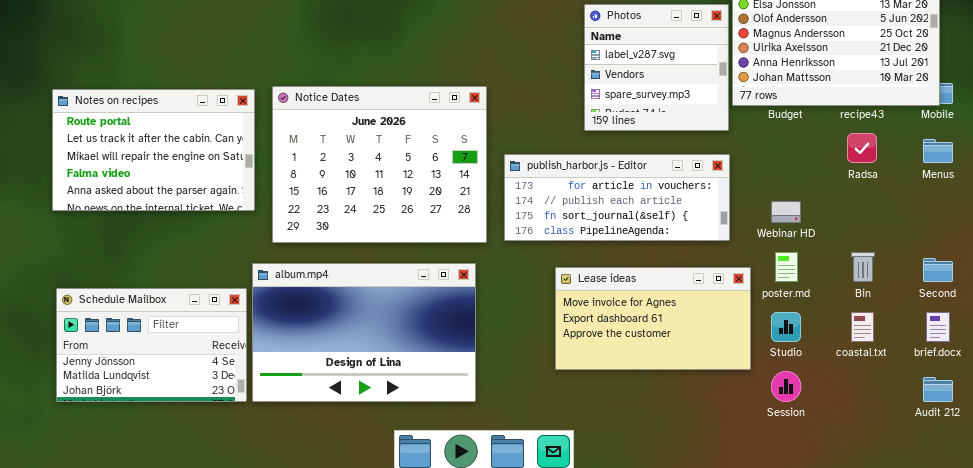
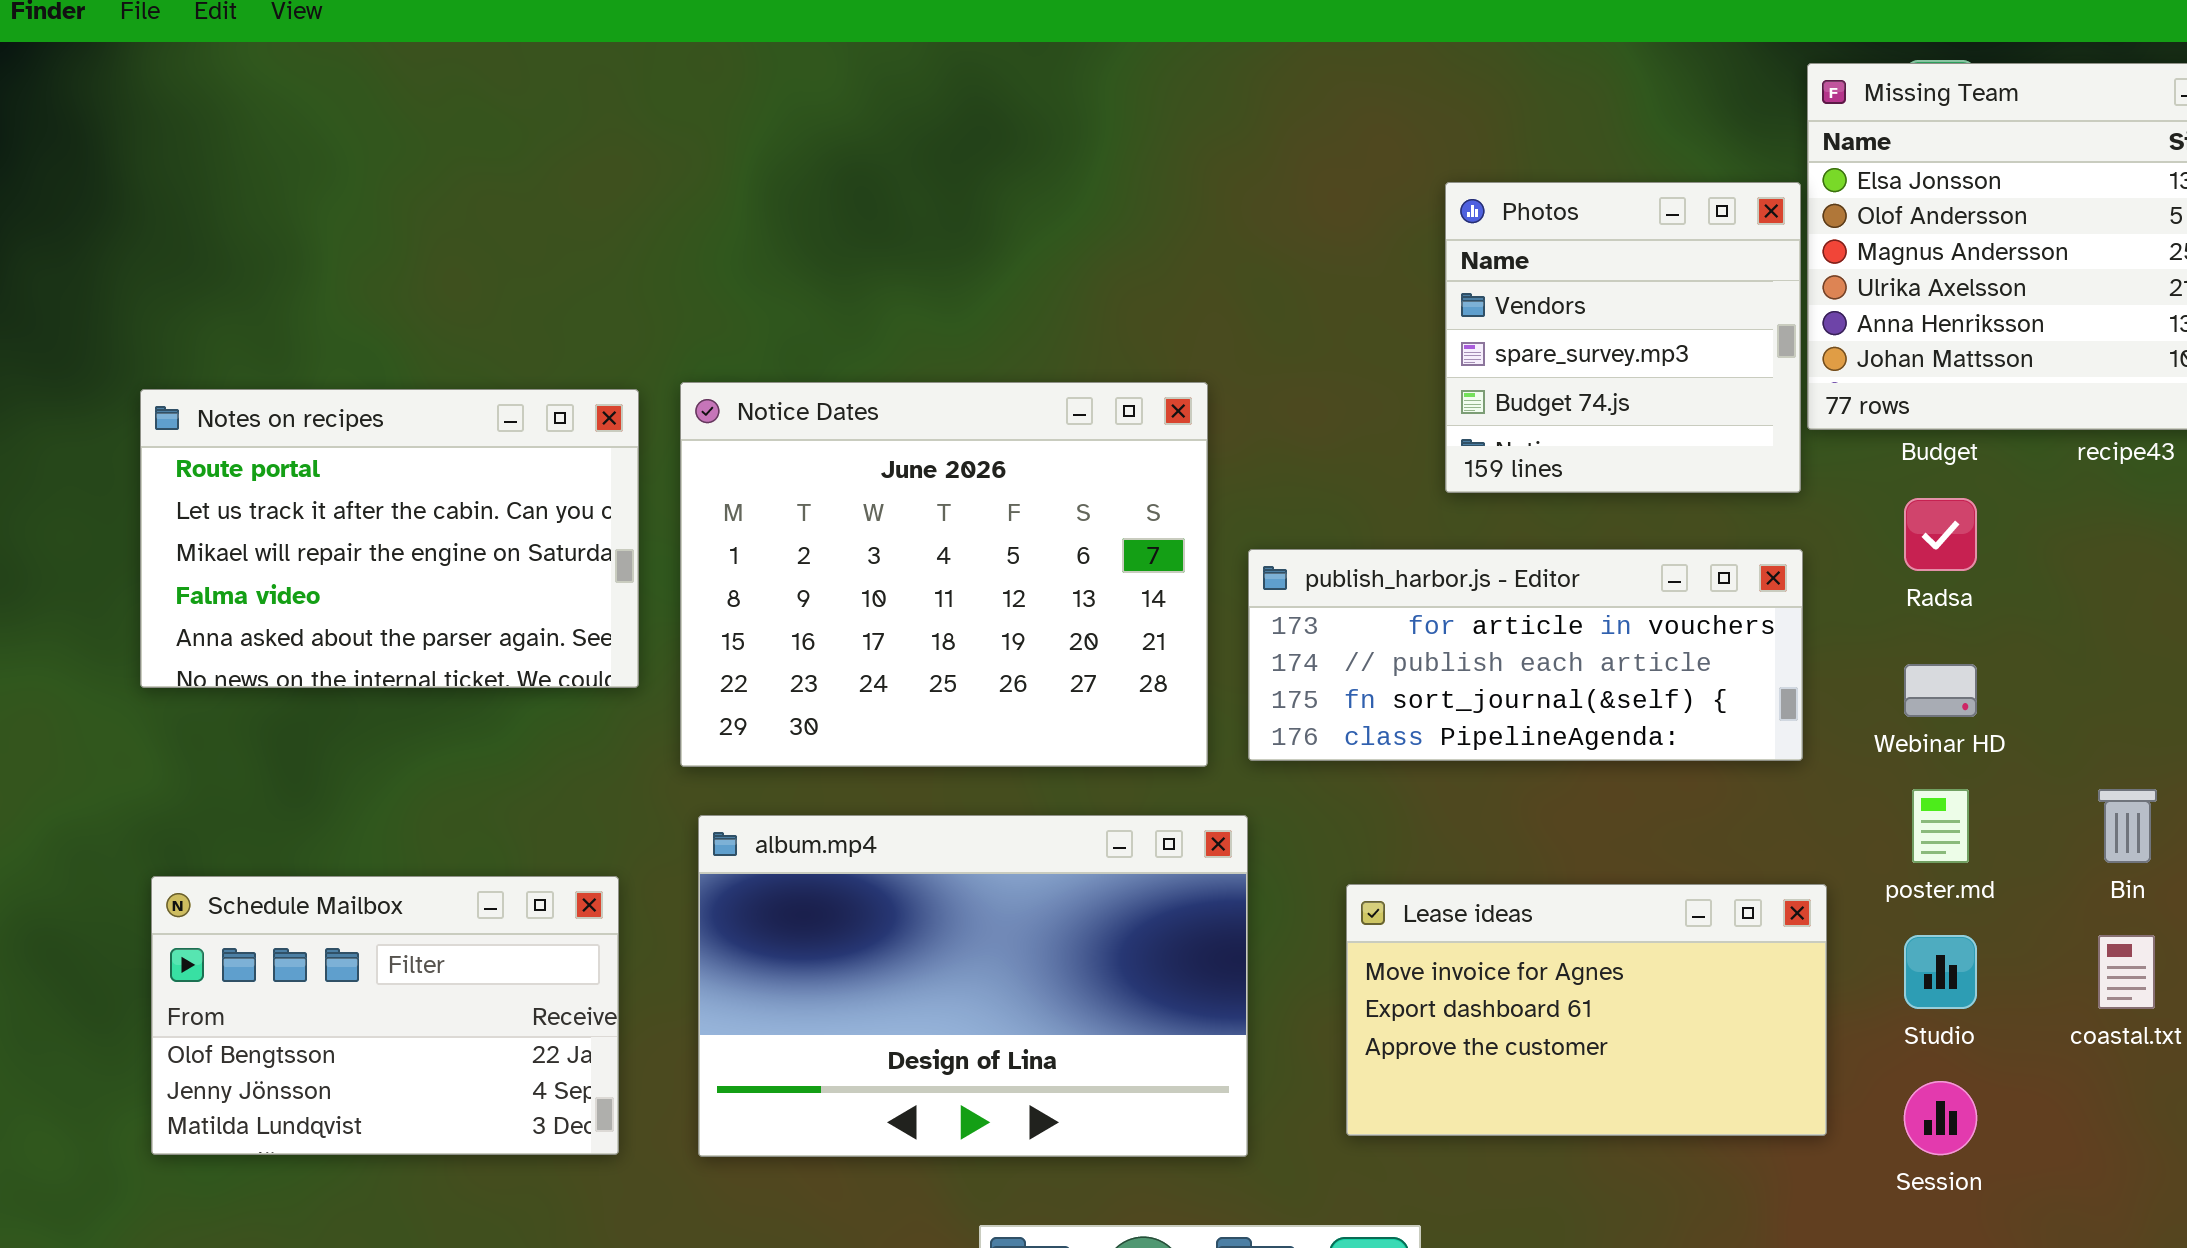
Photos: [584,4,729,131] -> [1445,182,1801,493], scrolled down 1 row
Radsa: [847,133,877,163] -> [1904,498,1977,571], moved
album.mp4: [252,263,476,402] -> [698,815,1248,1157], moved
Lease ideas: [555,267,751,370] -> [1346,884,1827,1136], moved
Schedule Mailbox: [56,288,247,402] -> [151,876,619,1155], scrolled up 1 row

